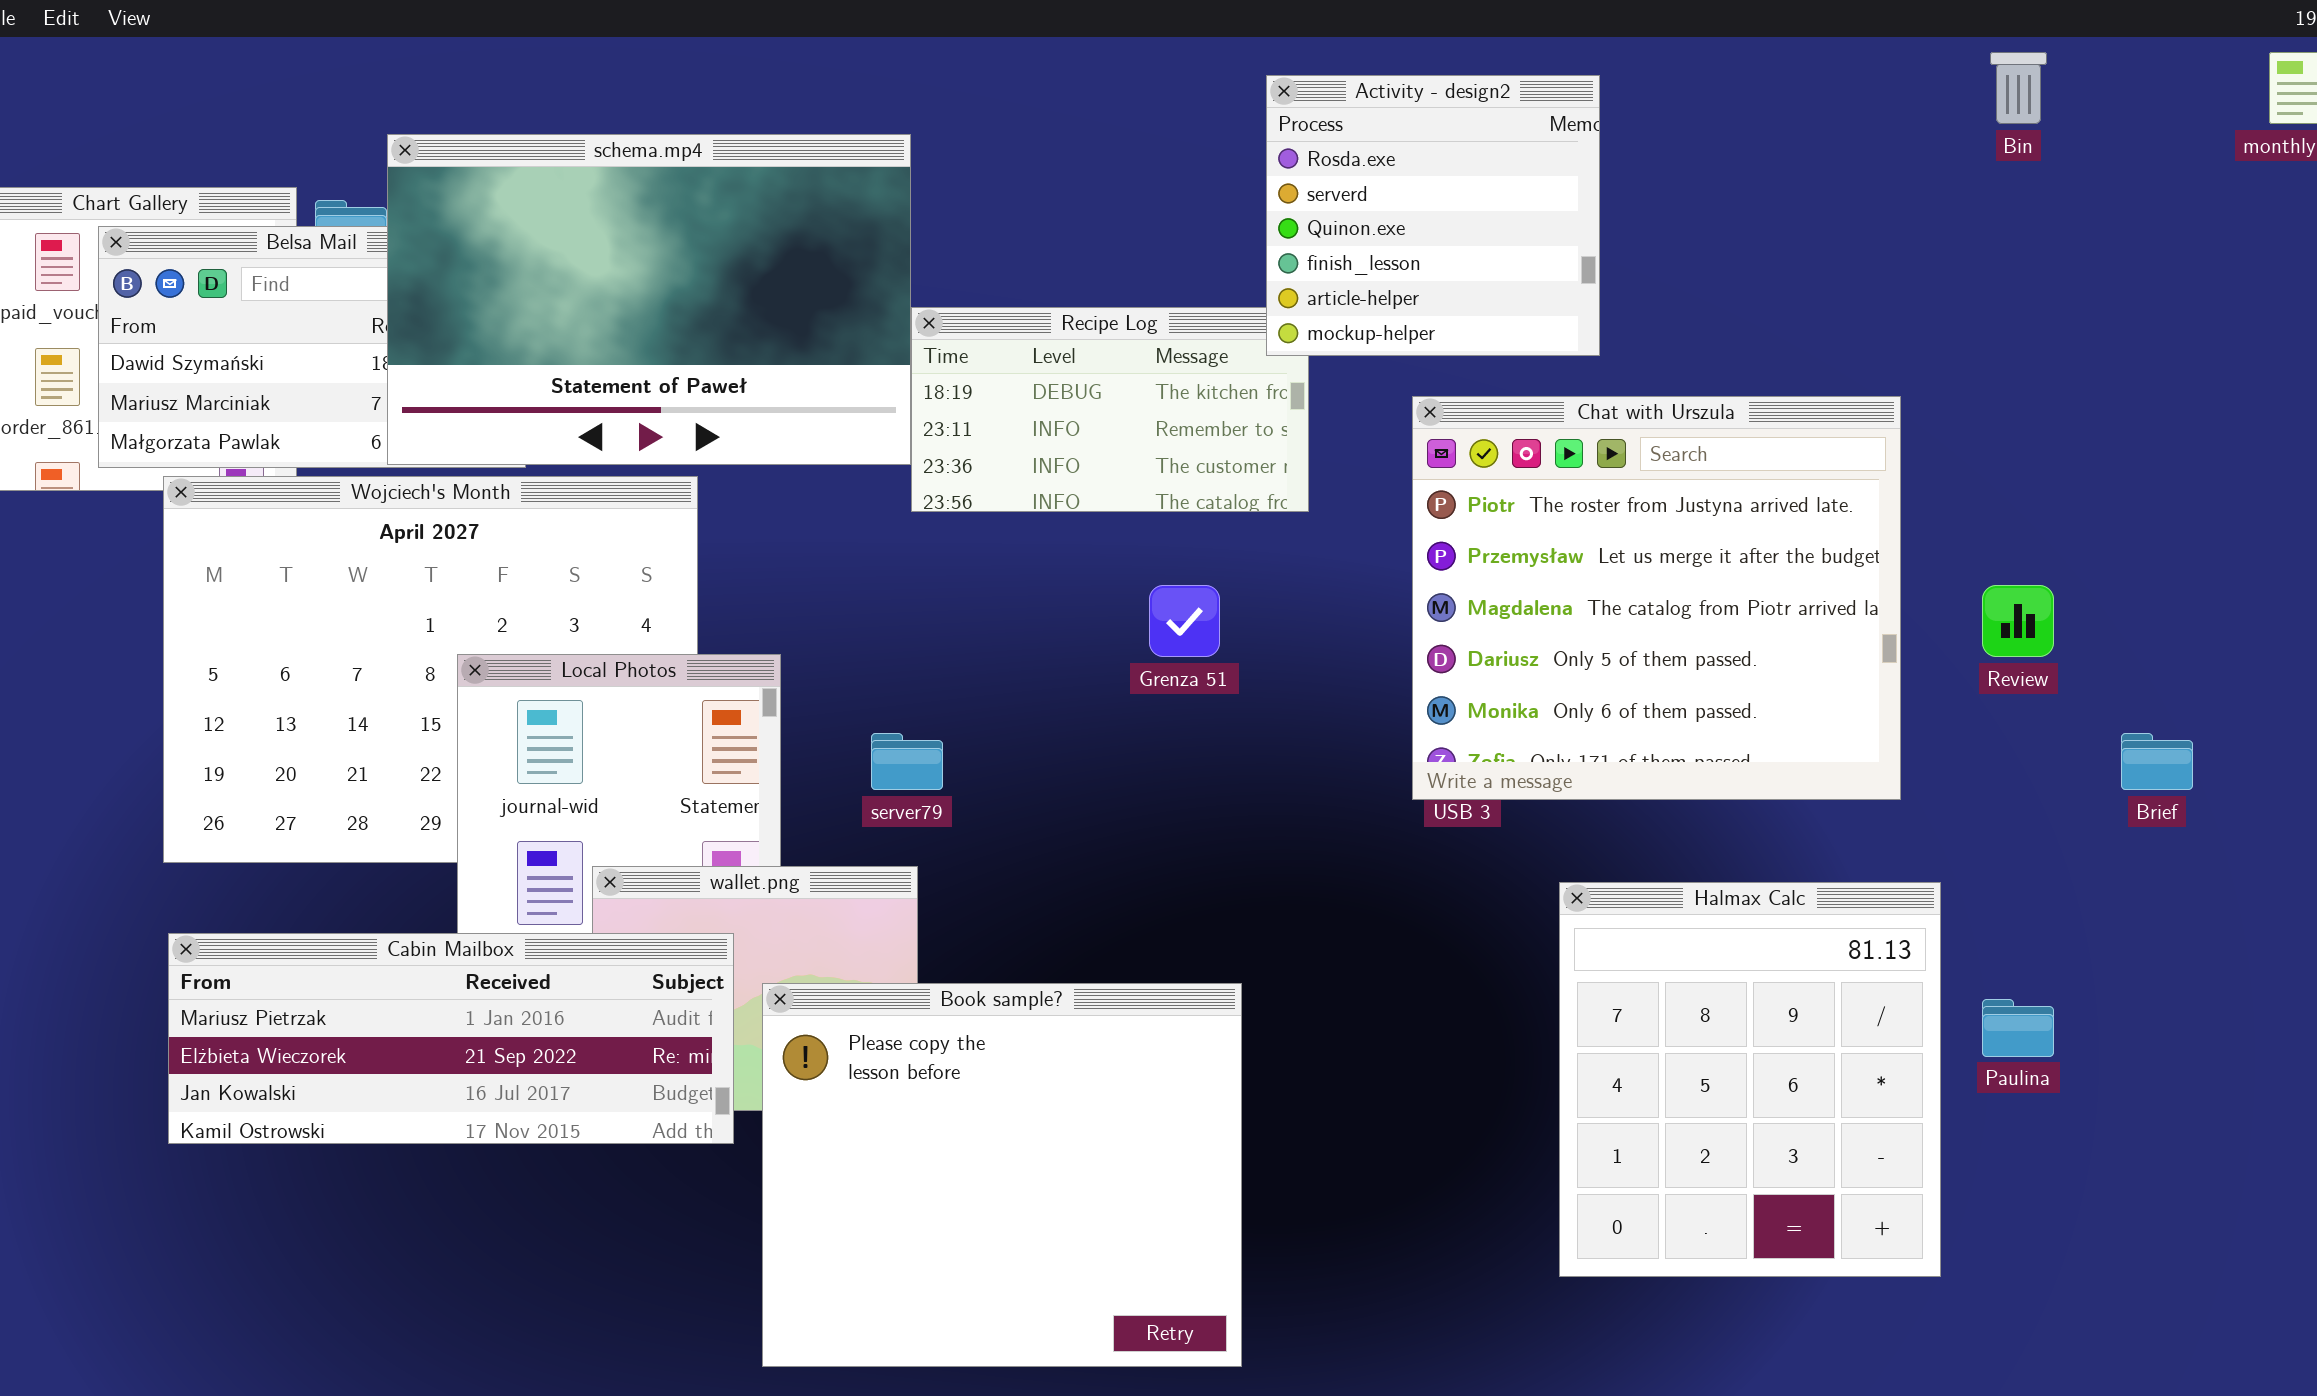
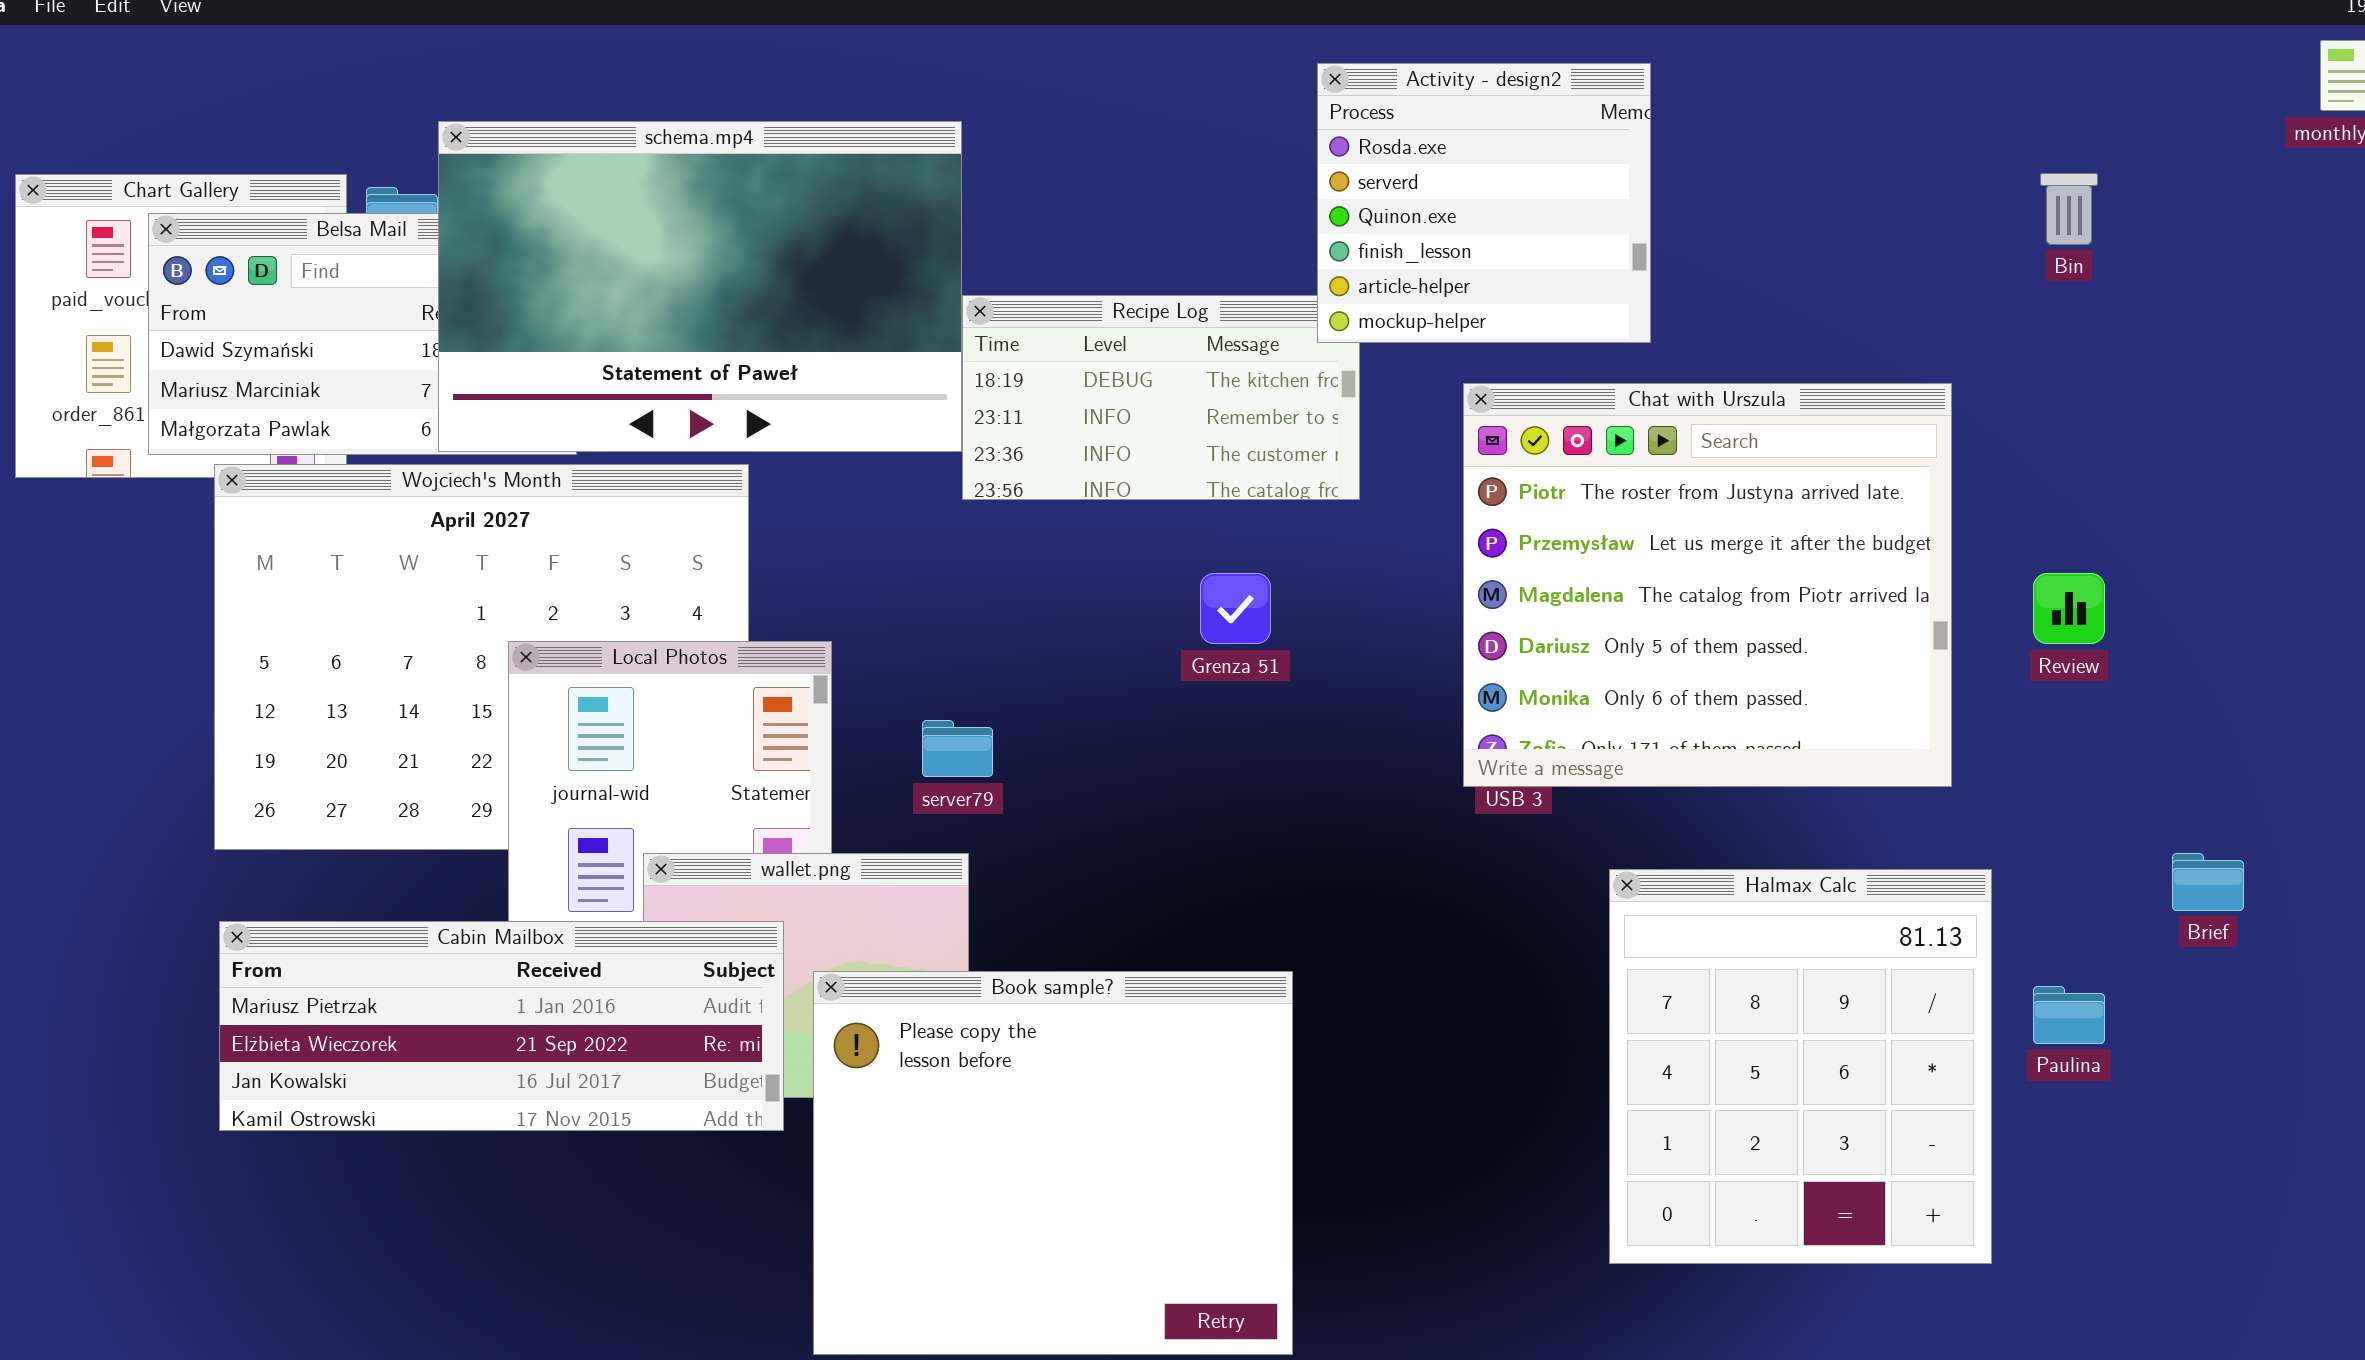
Bin: [1990,52,2047,124] -> [2040,173,2098,245], moved
Brief: [2121,733,2193,790] -> [2172,853,2244,911], moved

